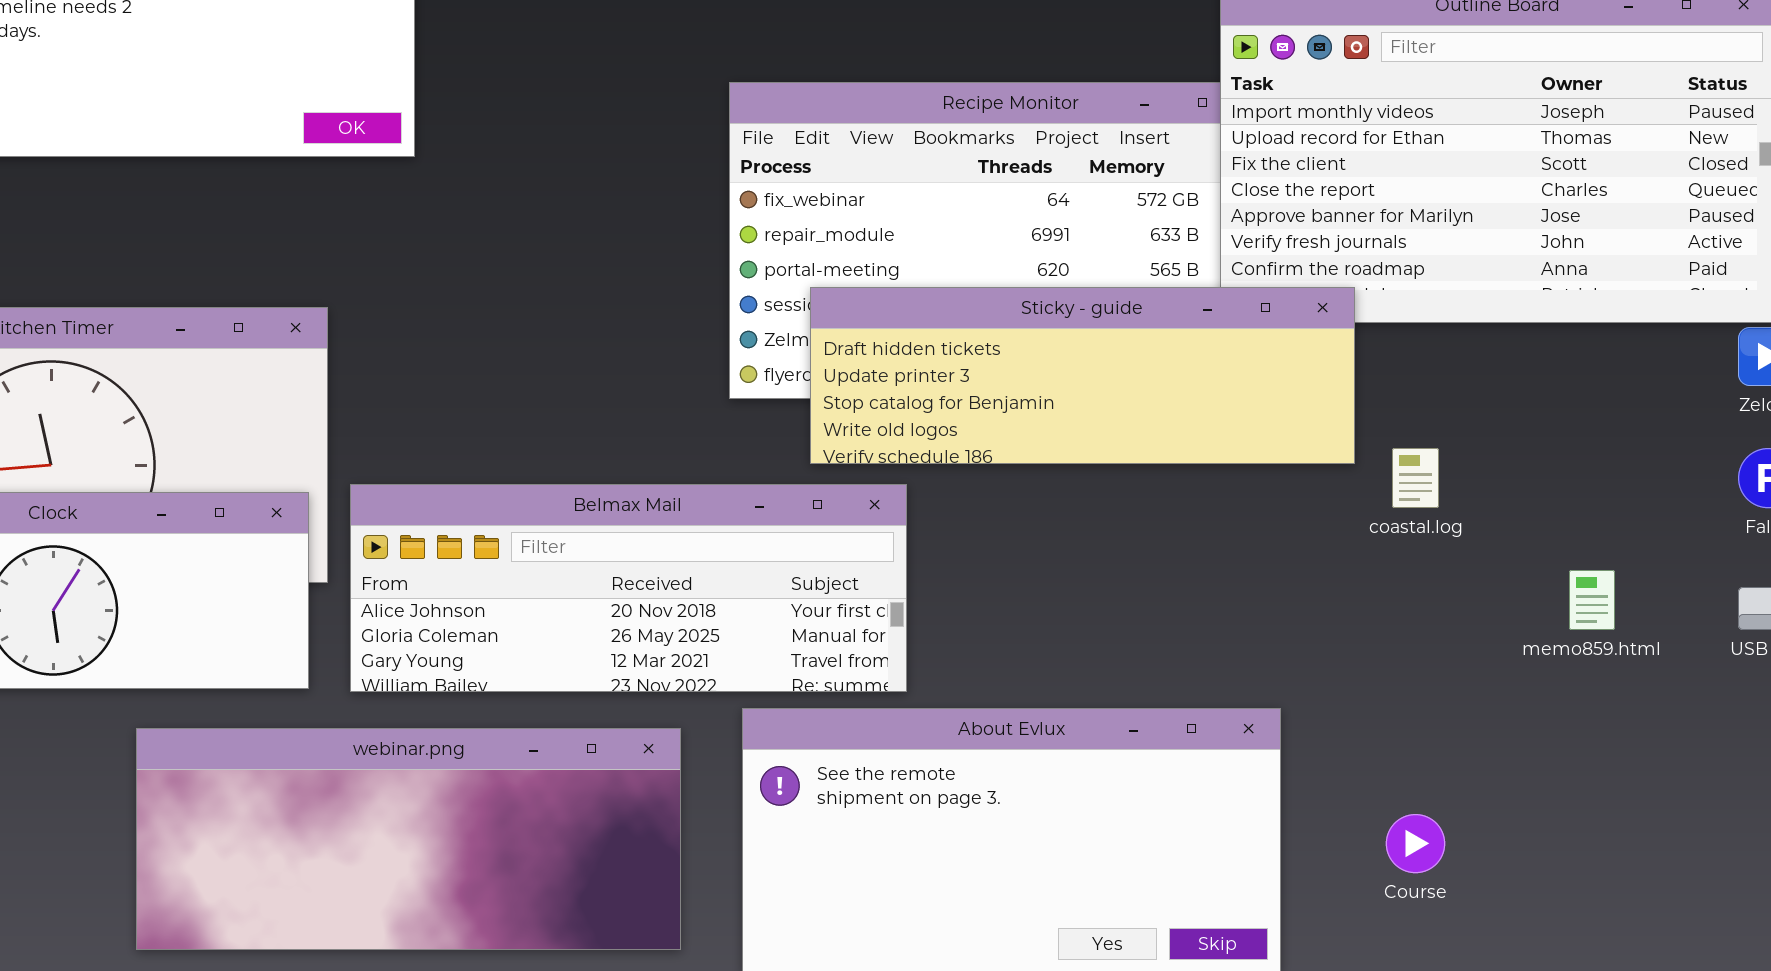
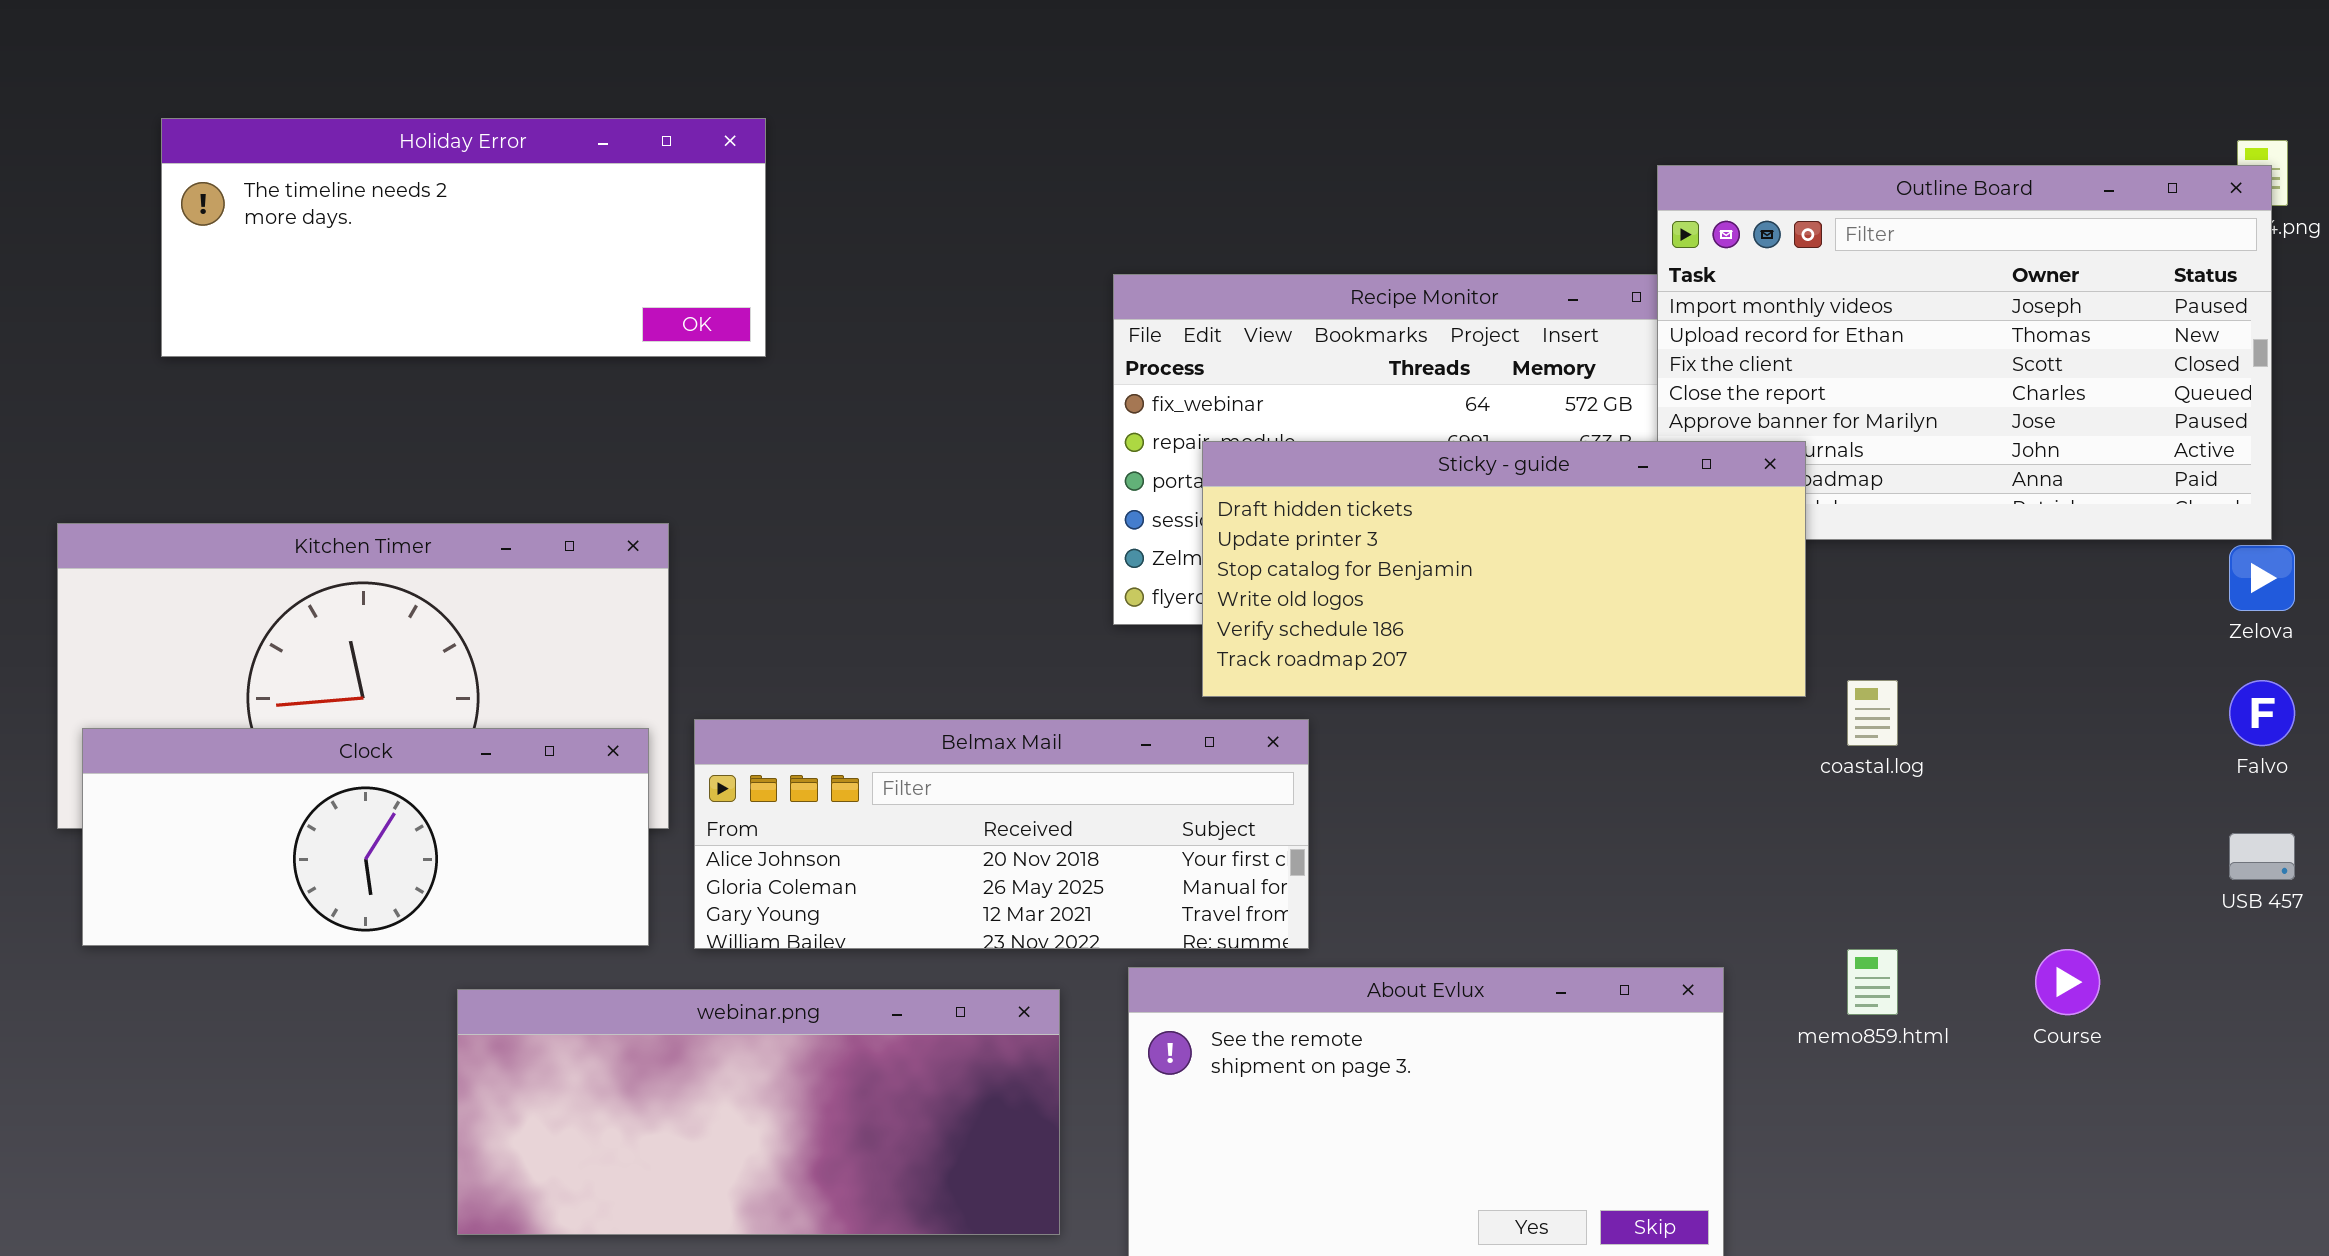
Sticky - guide: [810,287,1355,464] -> [1202,441,1806,697], resized
memo859.html: [1569,570,1615,630] -> [1847,949,1898,1015], moved
Course: [1386,814,1445,873] -> [2035,949,2100,1015], moved

